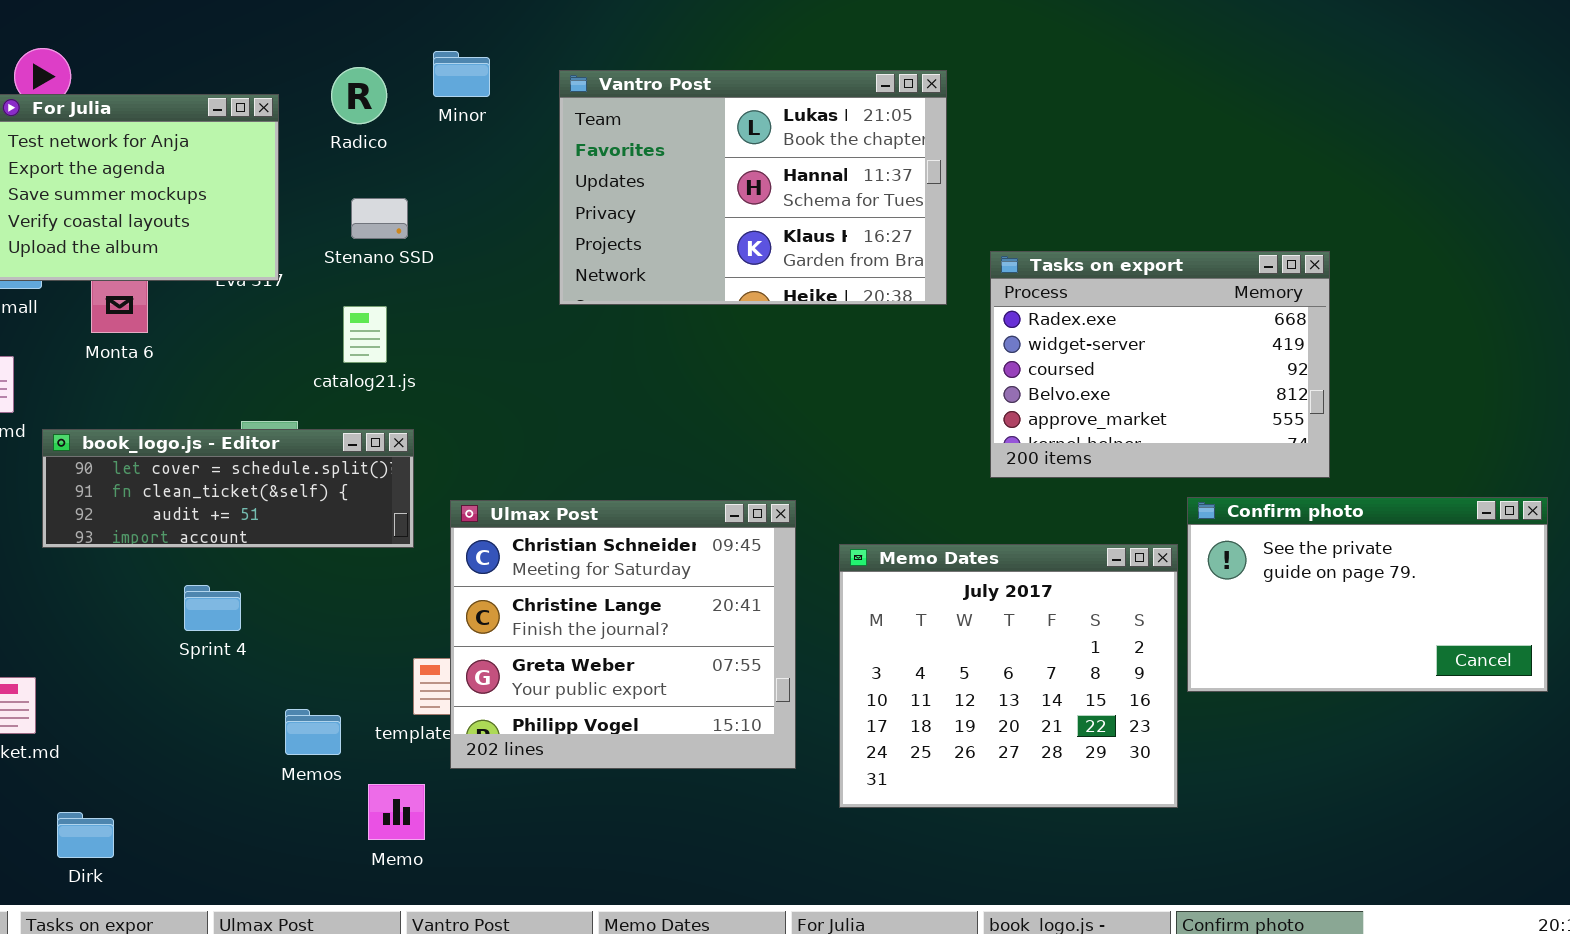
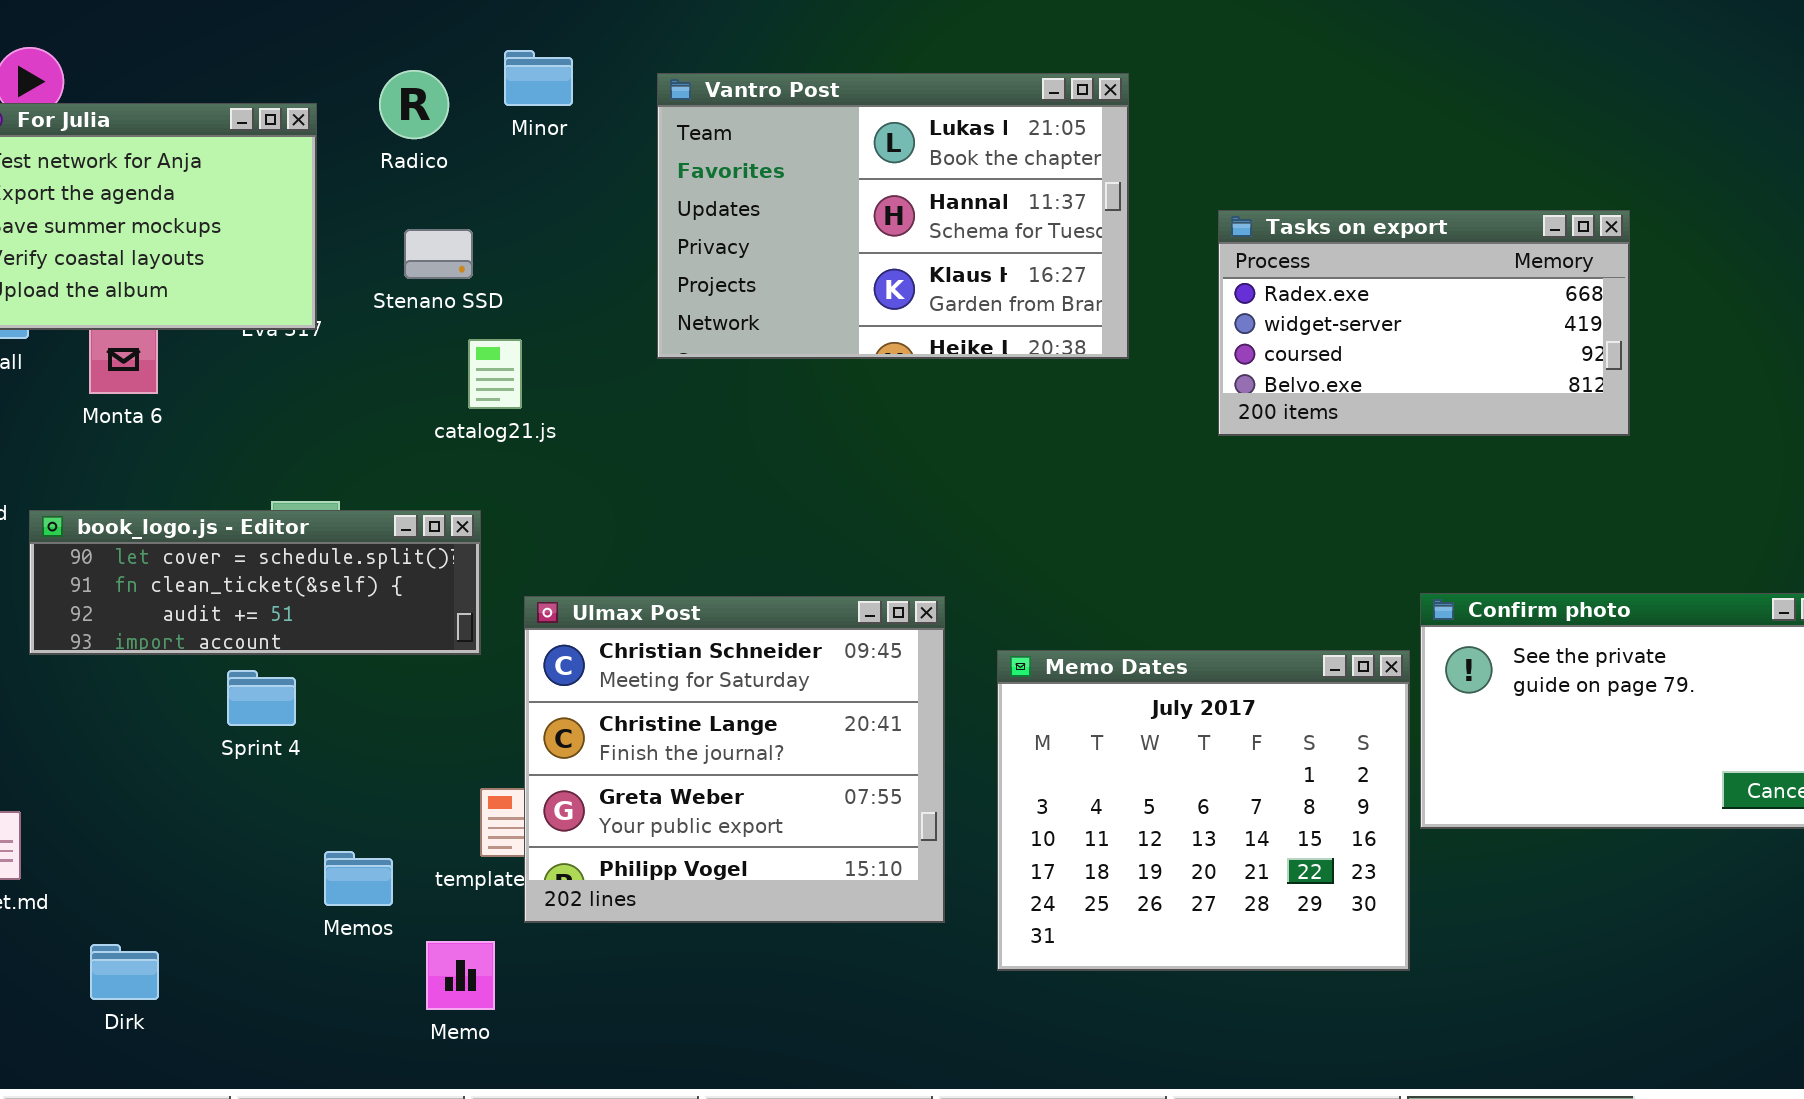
Tasks on export: [990,251,1330,478] -> [1218,210,1630,436], moved, resized
catalog21.js: [343,306,387,363] -> [468,339,522,409], moved
Sprint 4: [184,585,241,631] -> [227,670,296,726], moved
Dirk: [57,812,114,858] -> [90,944,159,1000], moved

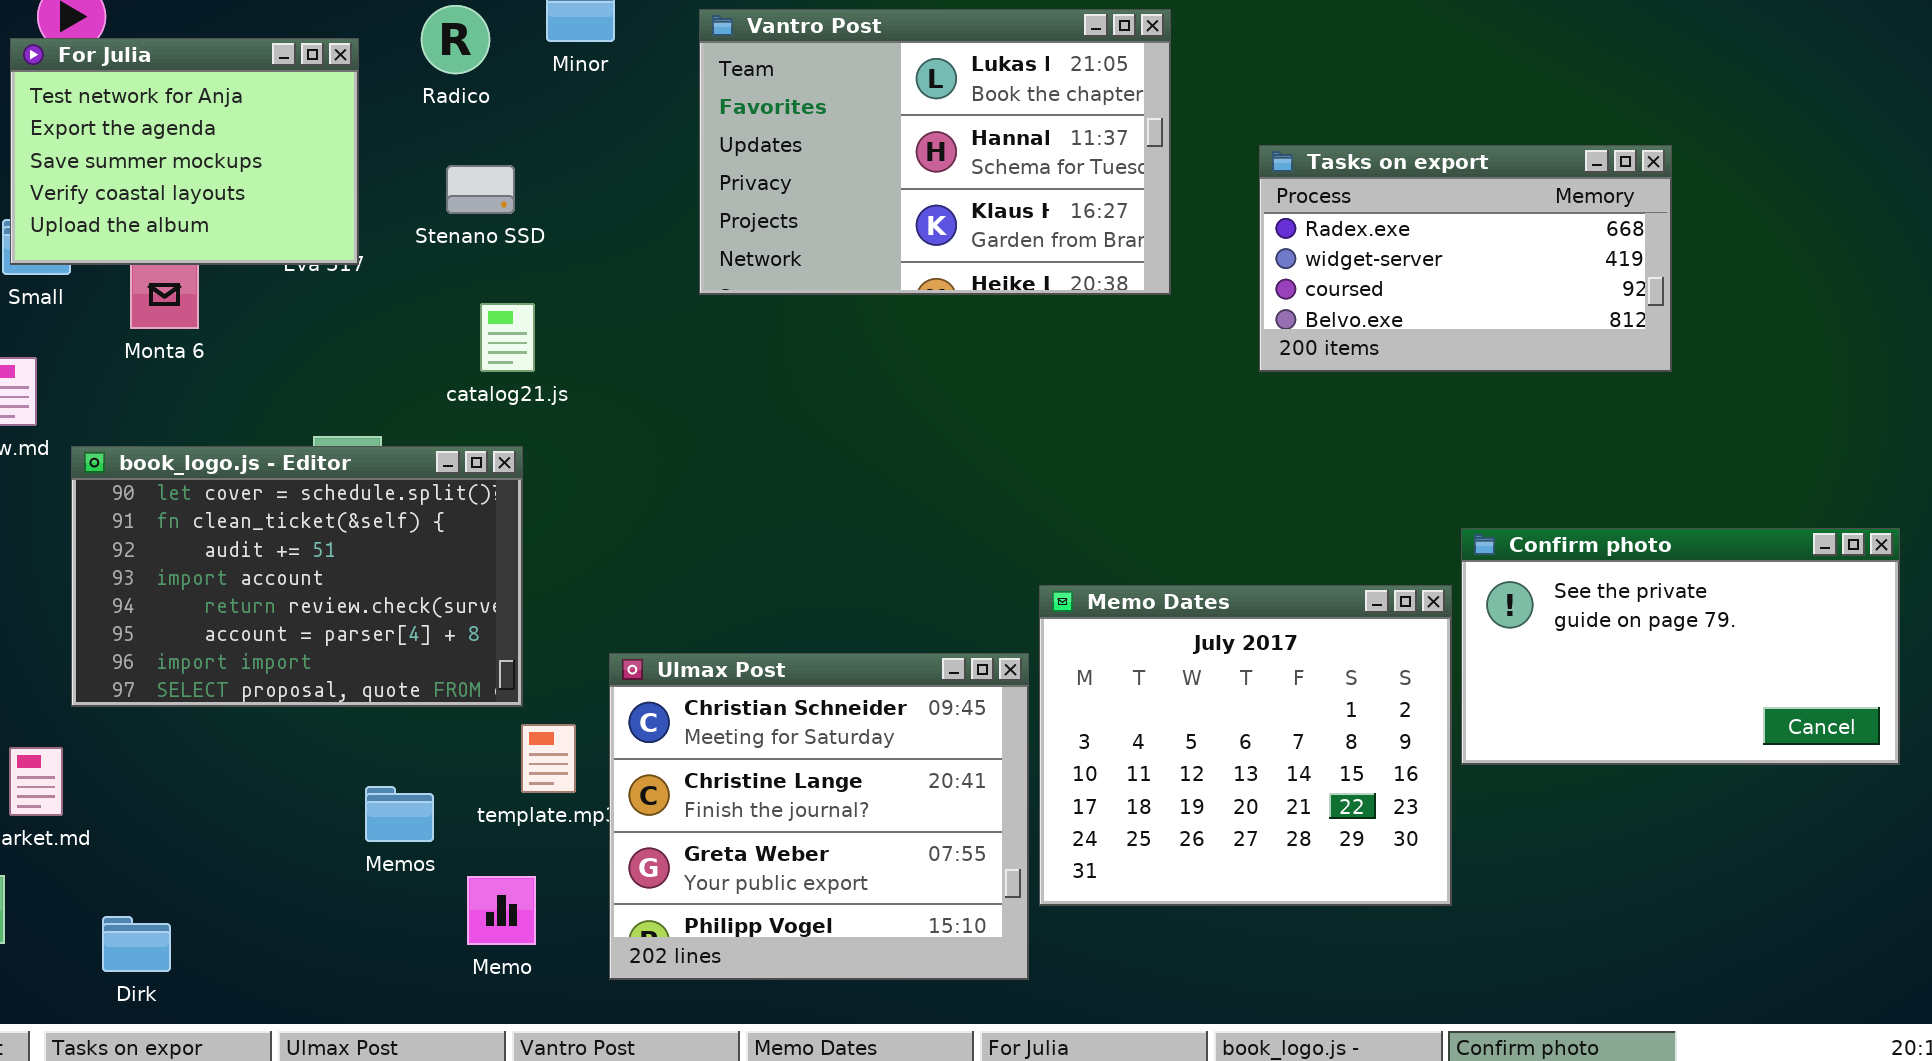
catalog21.js: [468,339,522,409] -> [480,303,535,372], moved
book_logo.js - Editor: [29,510,481,655] -> [71,446,523,707], resized
Ulmax Post: [524,596,945,923] -> [609,653,1029,980], moved
Dirk: [90,944,159,1000] -> [102,916,171,972], moved

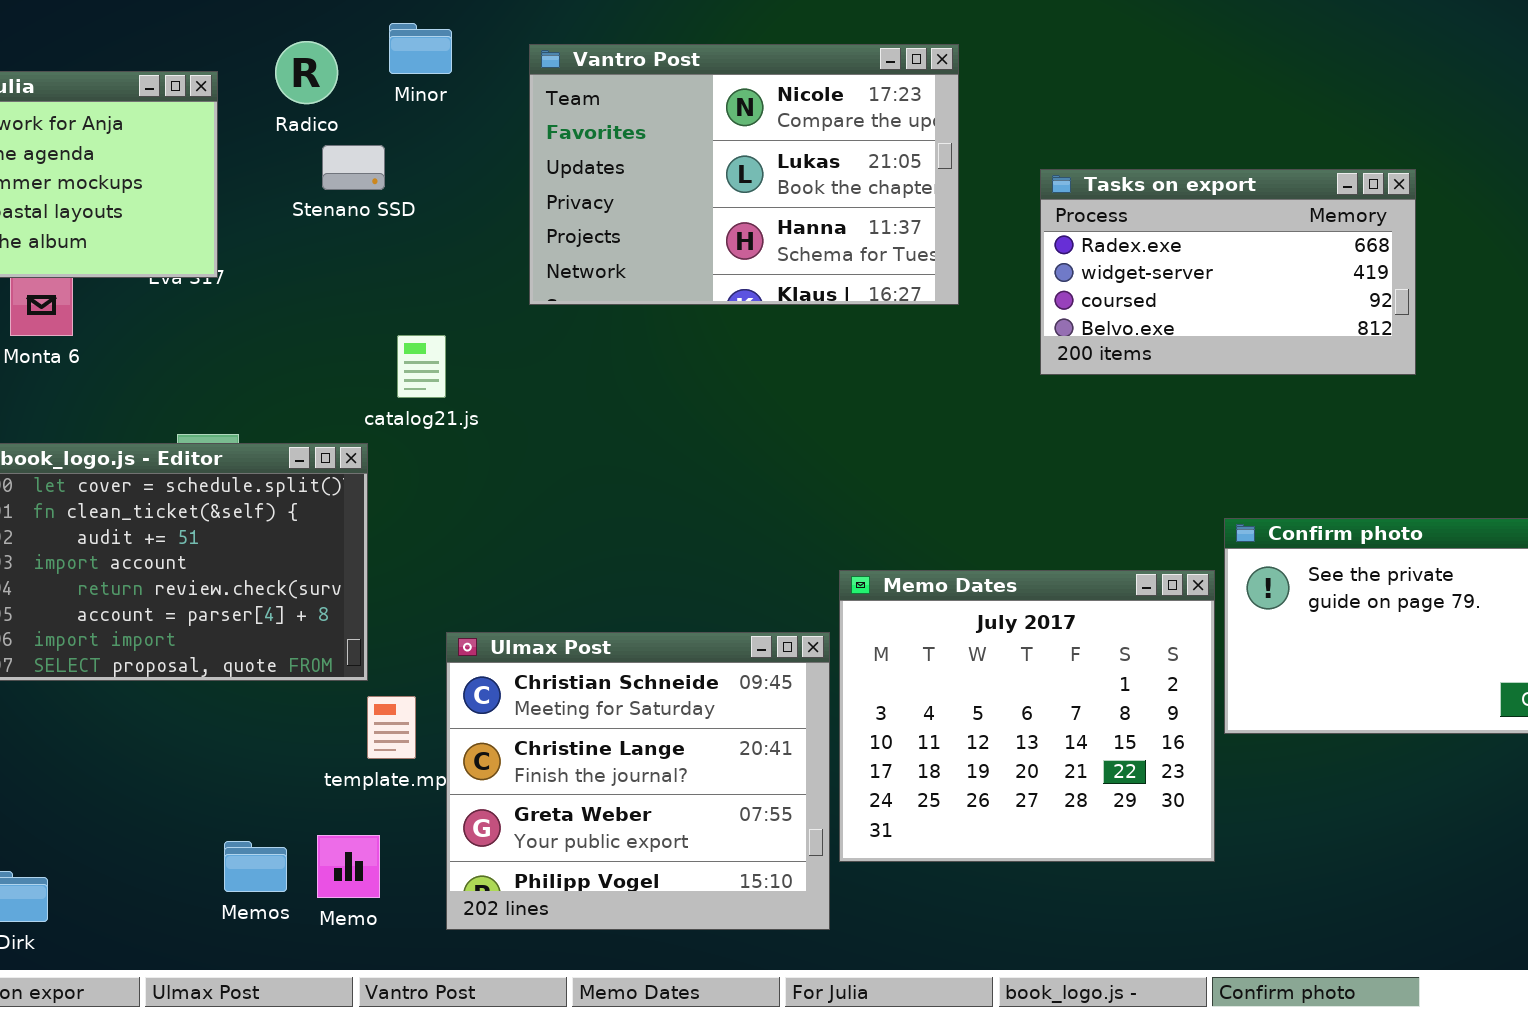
Vantro Post: [699,9,1171,295] -> [529,44,959,305], scrolled up 1 row
Stenano SSD: [446,165,515,214] -> [322,145,385,190], moved
catalog21.js: [480,303,535,372] -> [397,335,446,398], moved
Memos: [365,786,434,842] -> [224,841,287,892], moved

